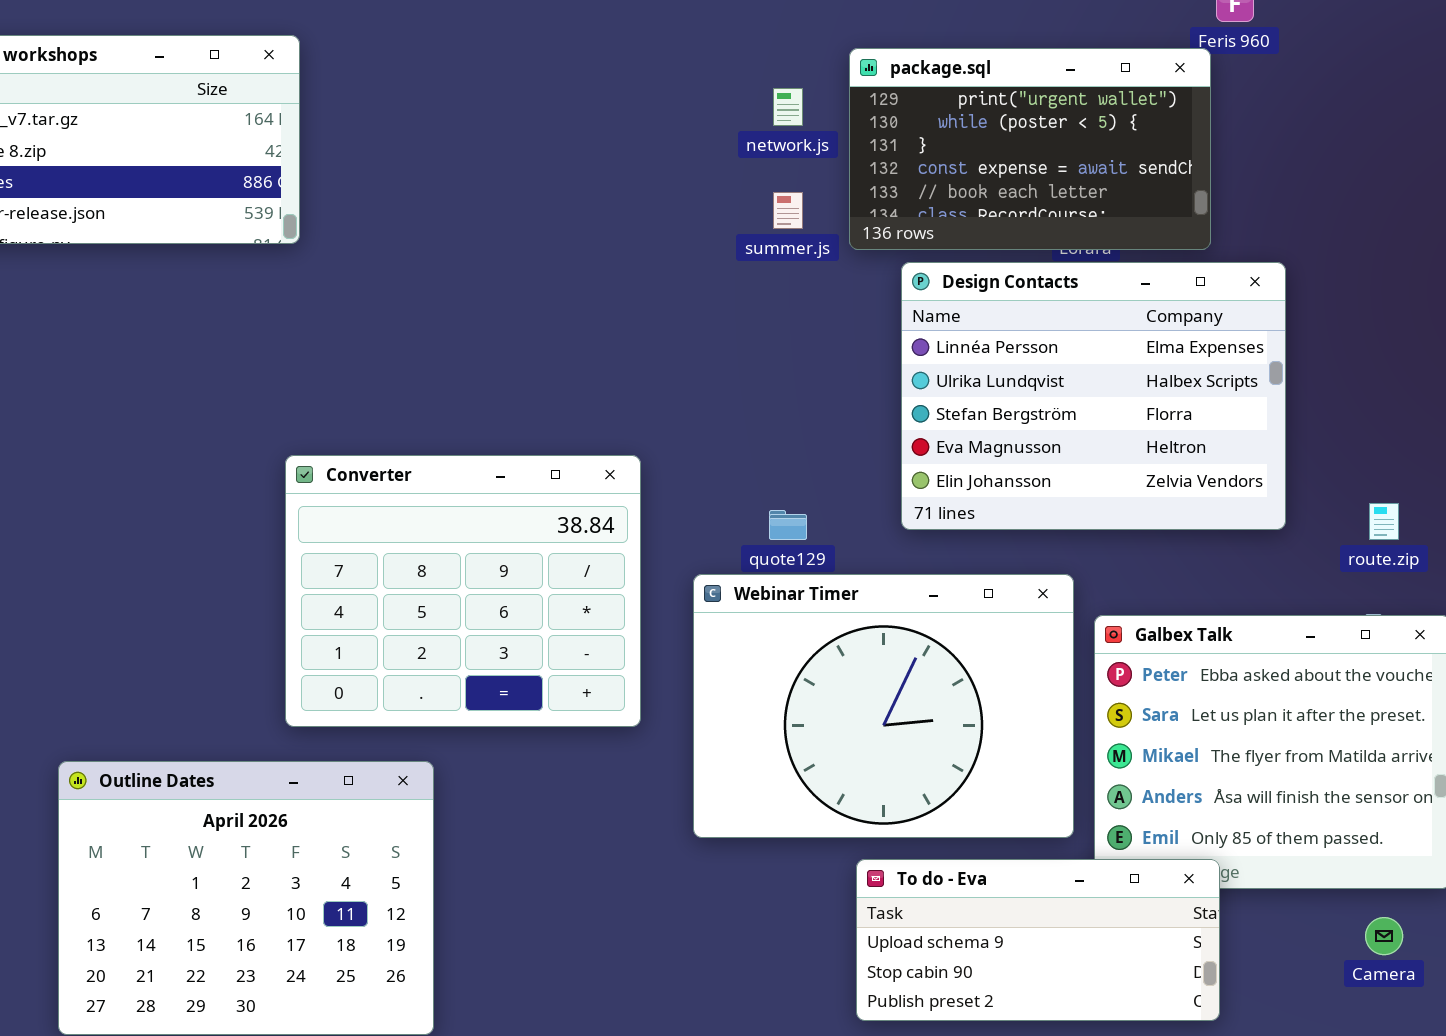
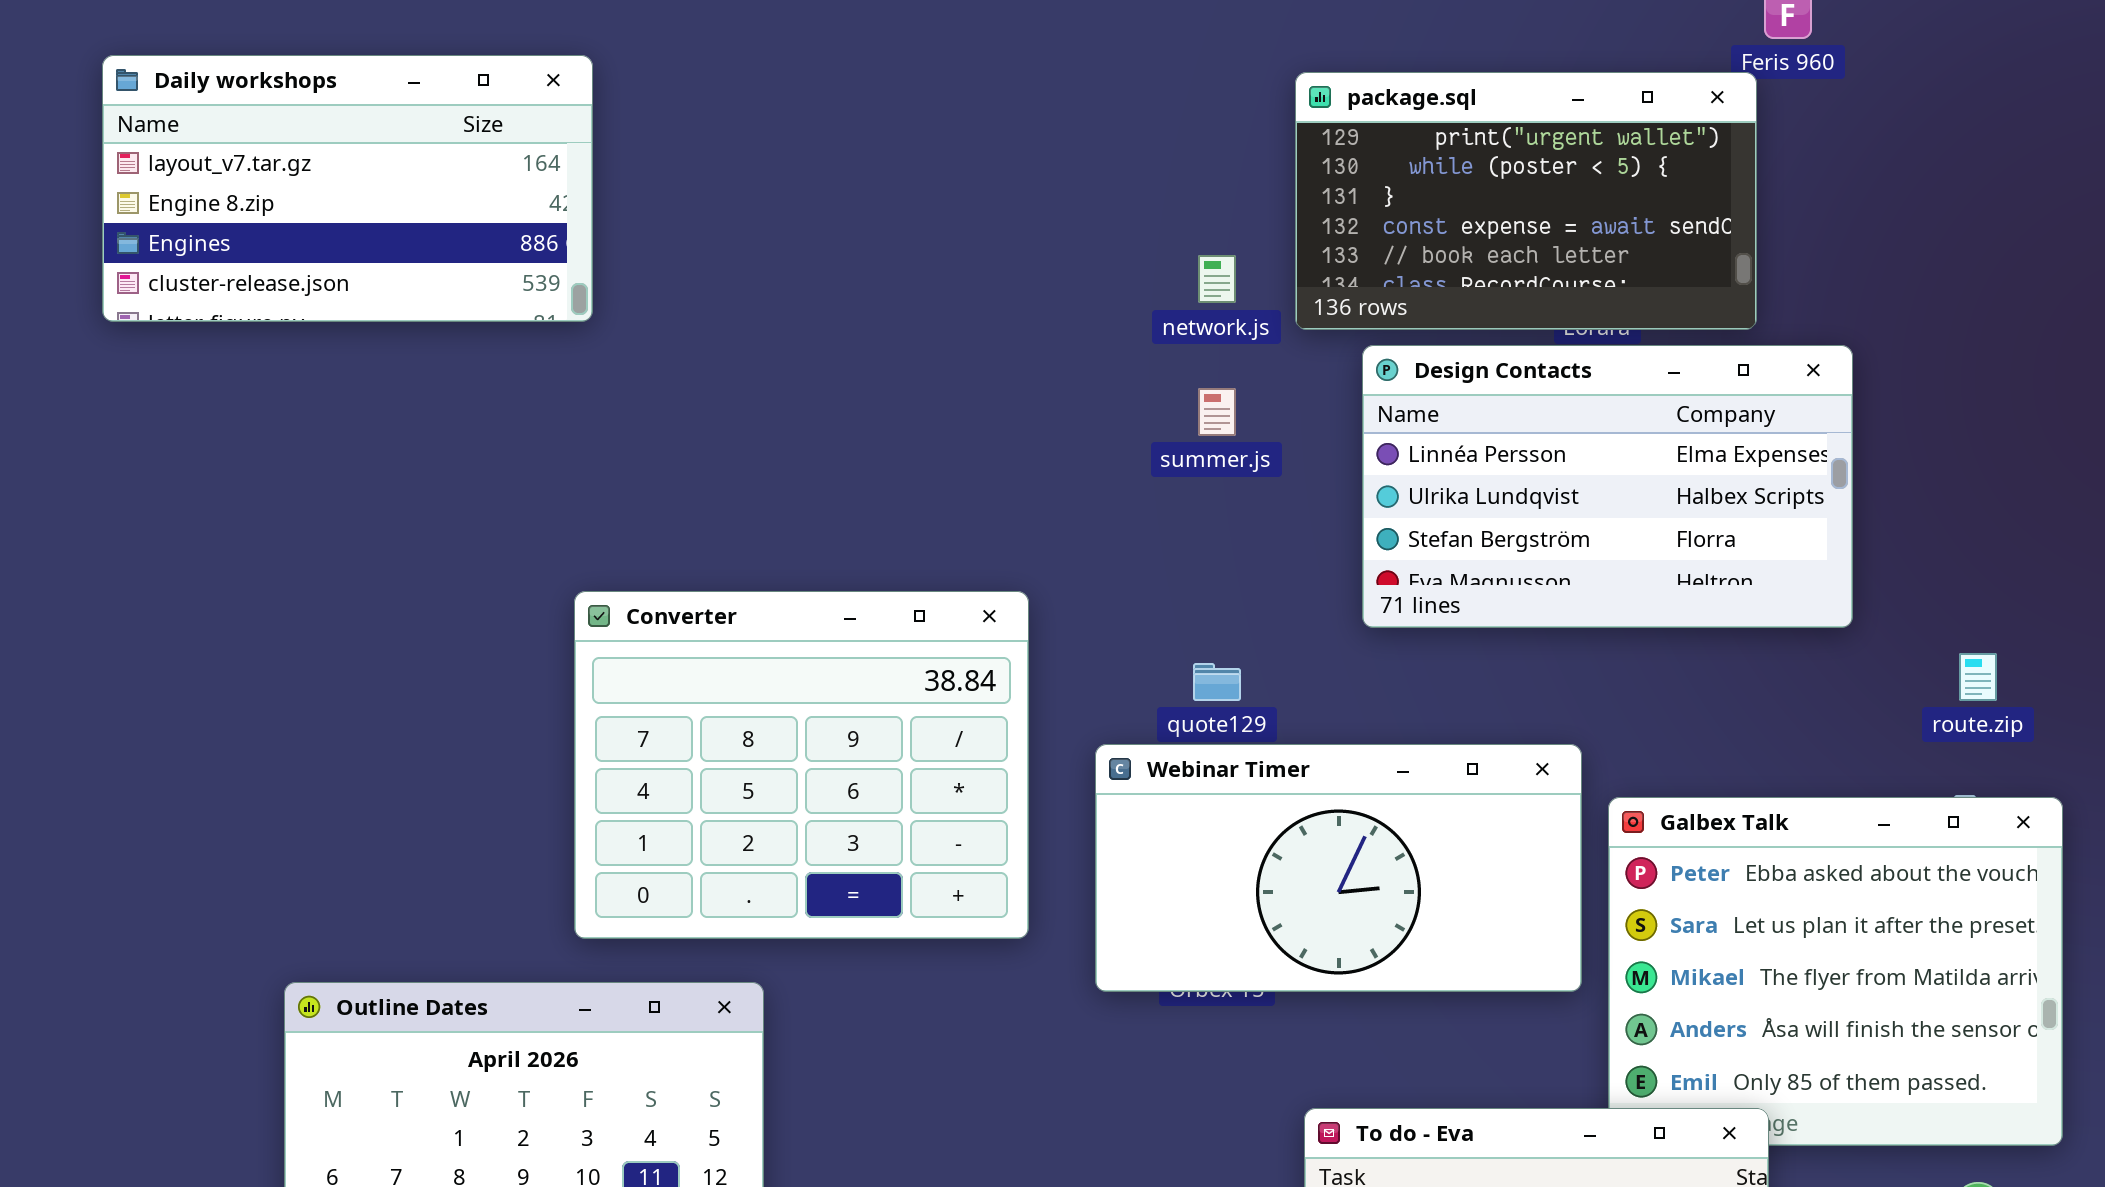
network.js: [773,88,803,126] -> [1198,255,1236,303], moved
summer.js: [773,192,803,229] -> [1198,388,1236,436], moved
Design Contacts: [901,262,1286,530] -> [1362,345,1853,628], resized
Webinar Timer: [693,574,1074,838] -> [1095,744,1582,992], resized

